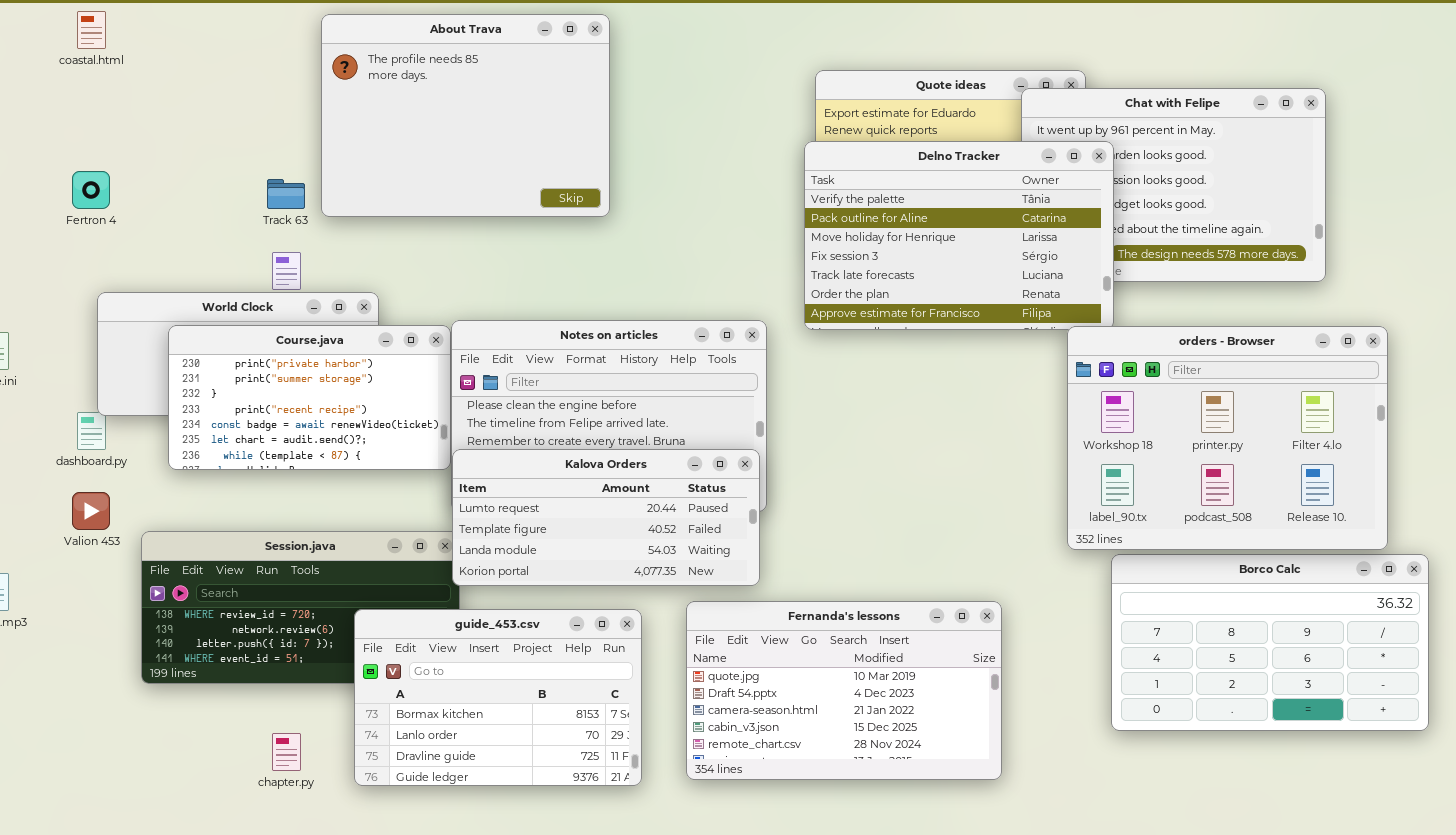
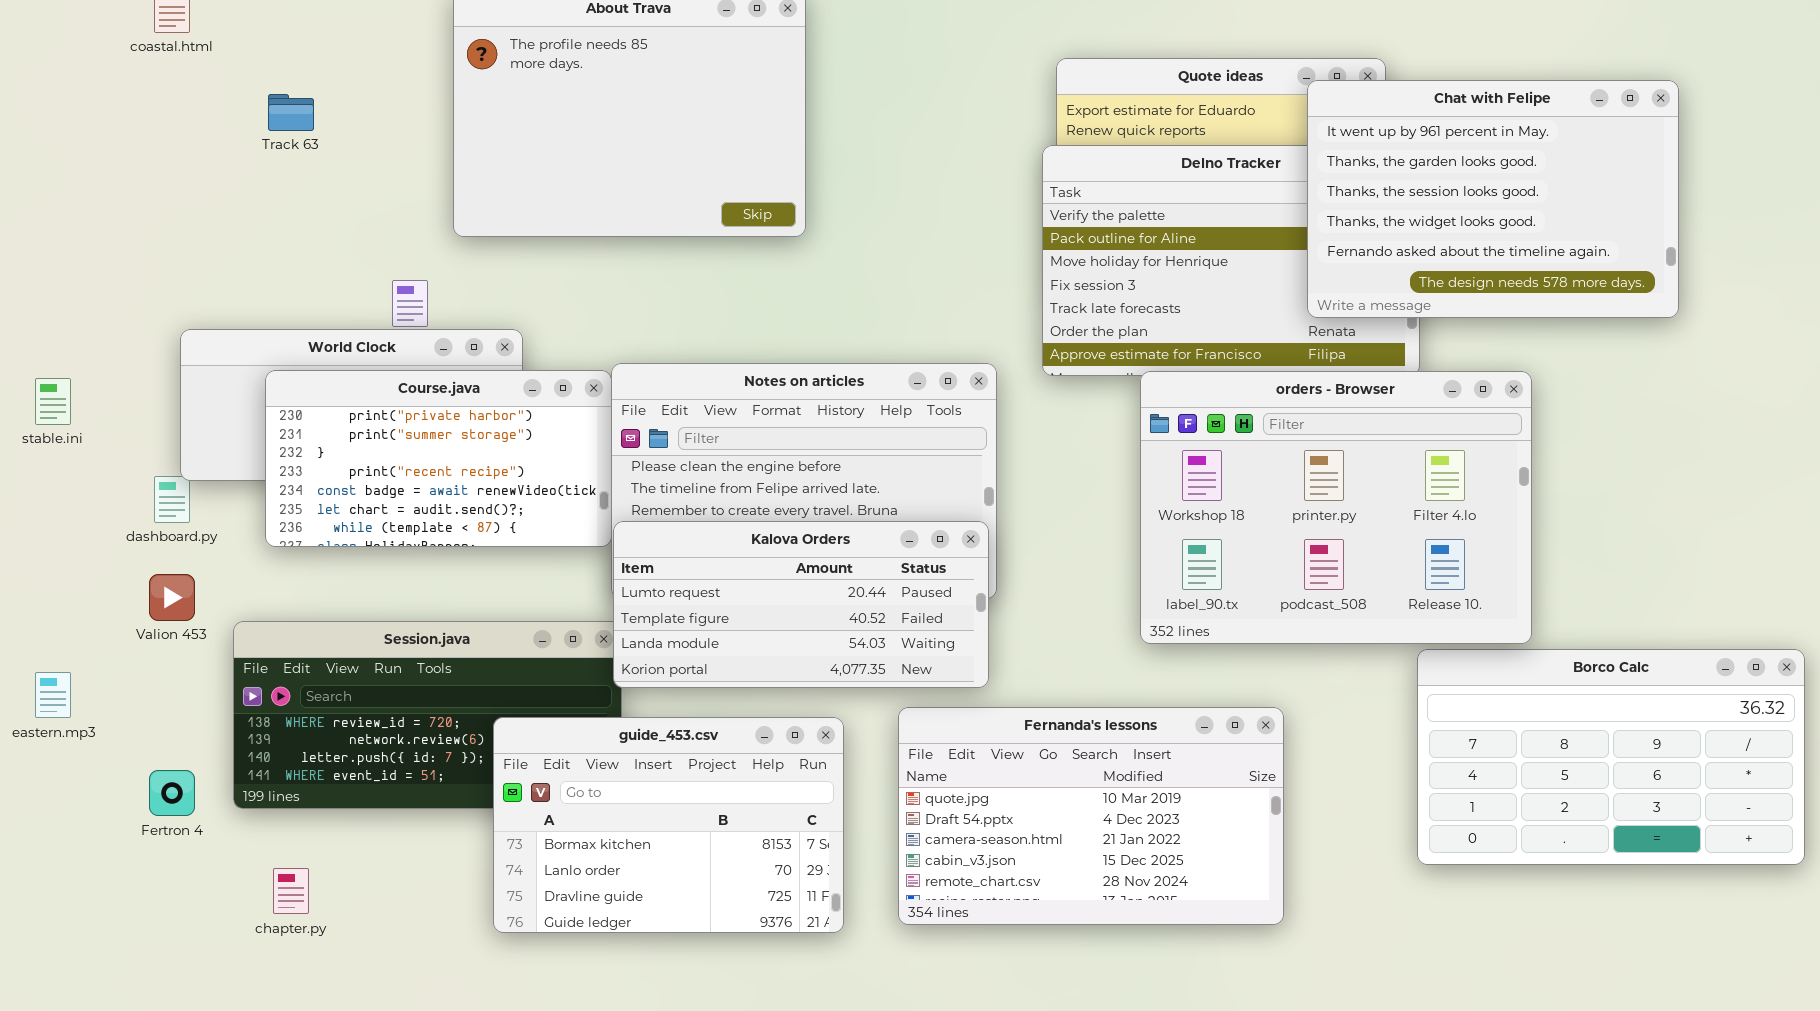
Chat with Felipe: [1021,88,1326,282] -> [1307,80,1679,318], raised
Fertron 4: [72,171,110,209] -> [149,770,195,816], moved
Track 63: [267,179,305,209] -> [268,94,314,131], moved
orders - Browser: [1067,326,1388,550] -> [1140,371,1532,644], moved
chapter.py: [272,733,301,771] -> [273,868,309,914], moved

